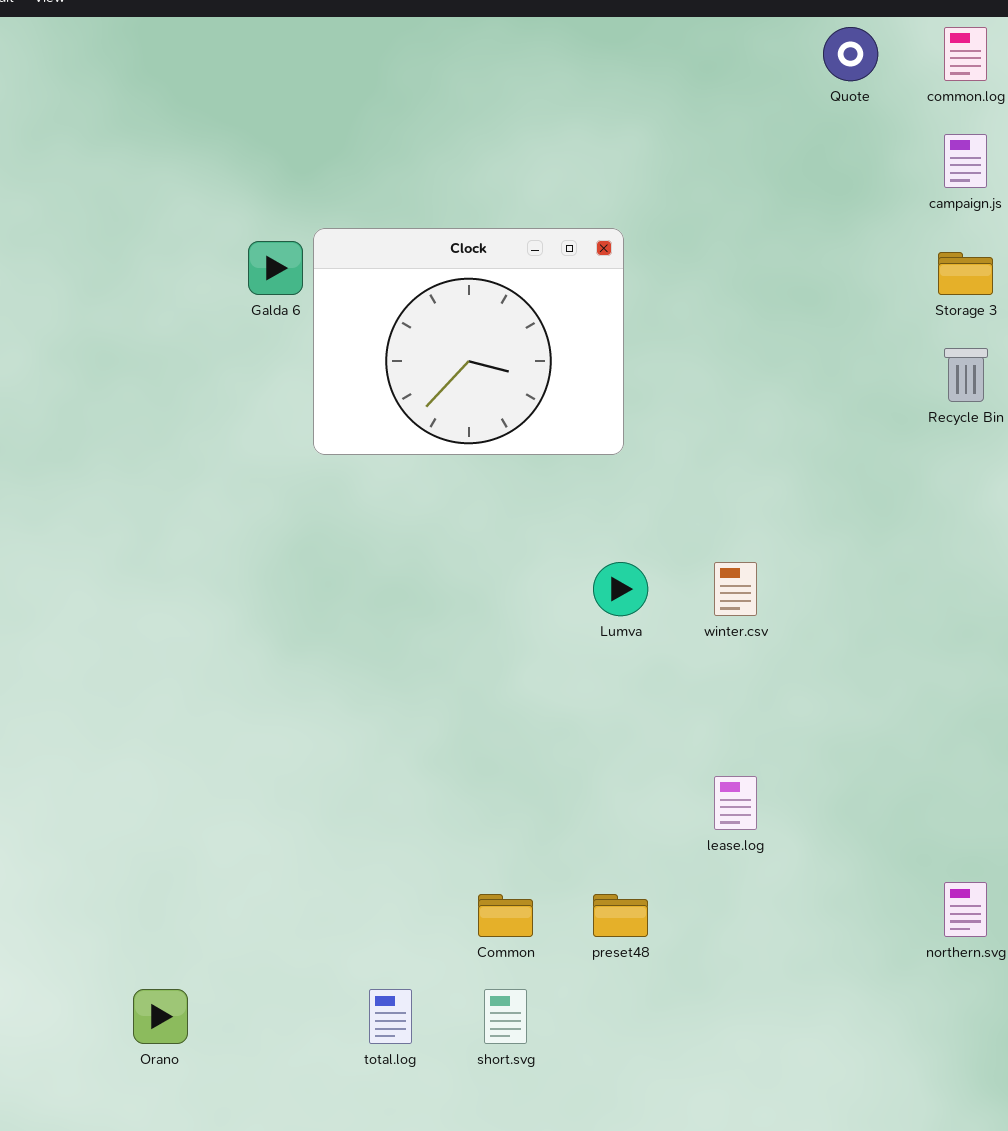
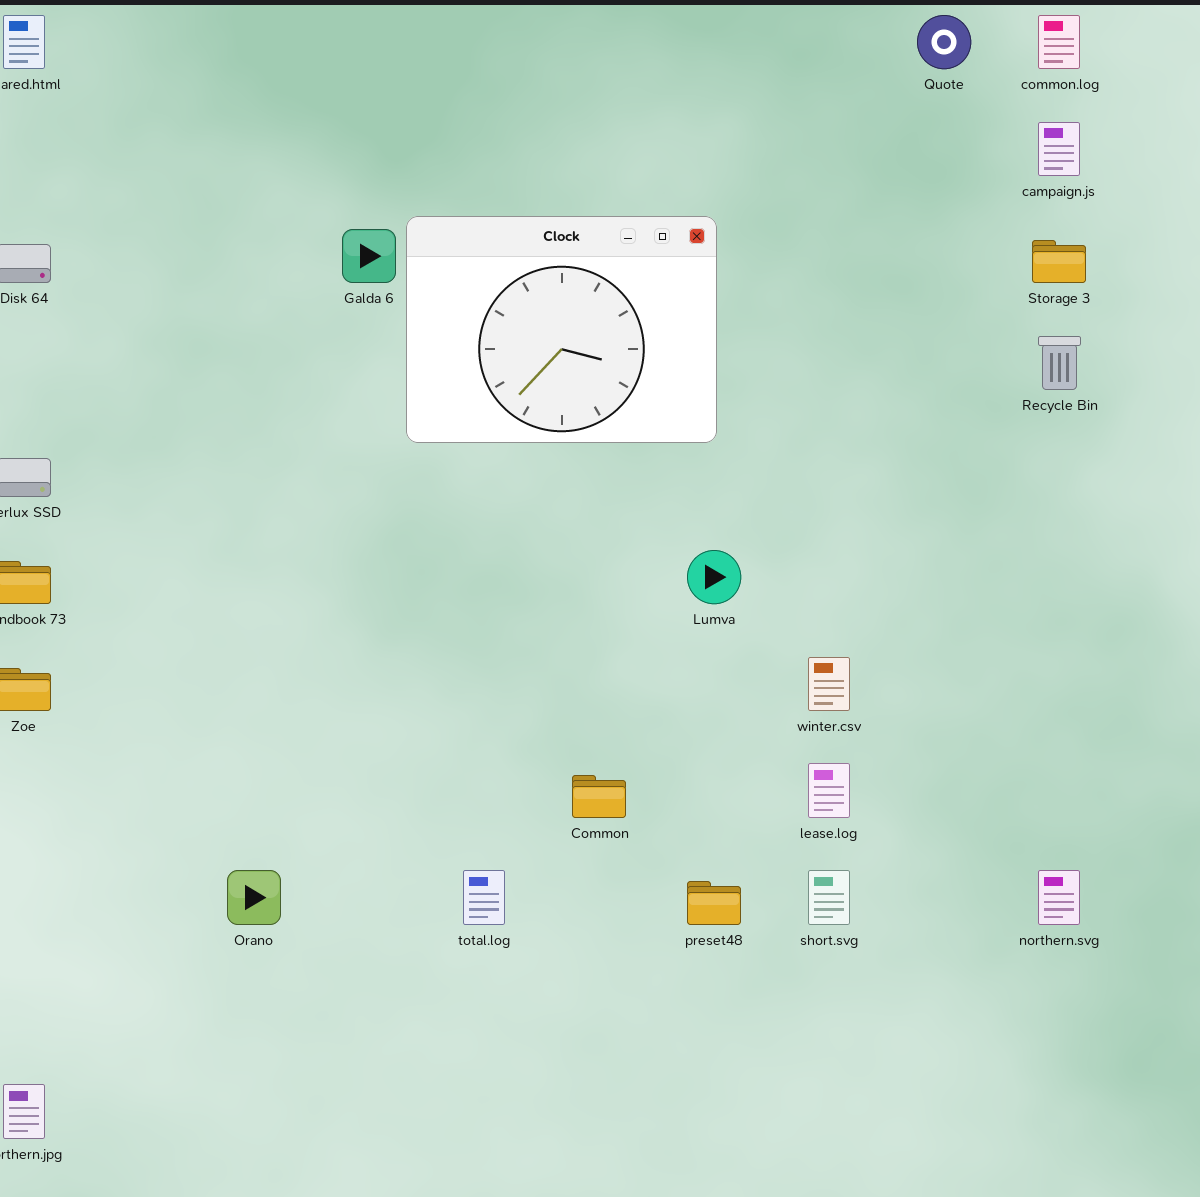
winter.csv: [714,562,757,616] -> [808,657,850,711], moved
Common: [478,894,533,937] -> [572,775,626,818], moved
Orano: [133,989,188,1044] -> [227,870,281,925], moved
total.log: [369,989,412,1044] -> [463,870,505,925], moved
short.svg: [484,989,527,1044] -> [808,870,850,925], moved

